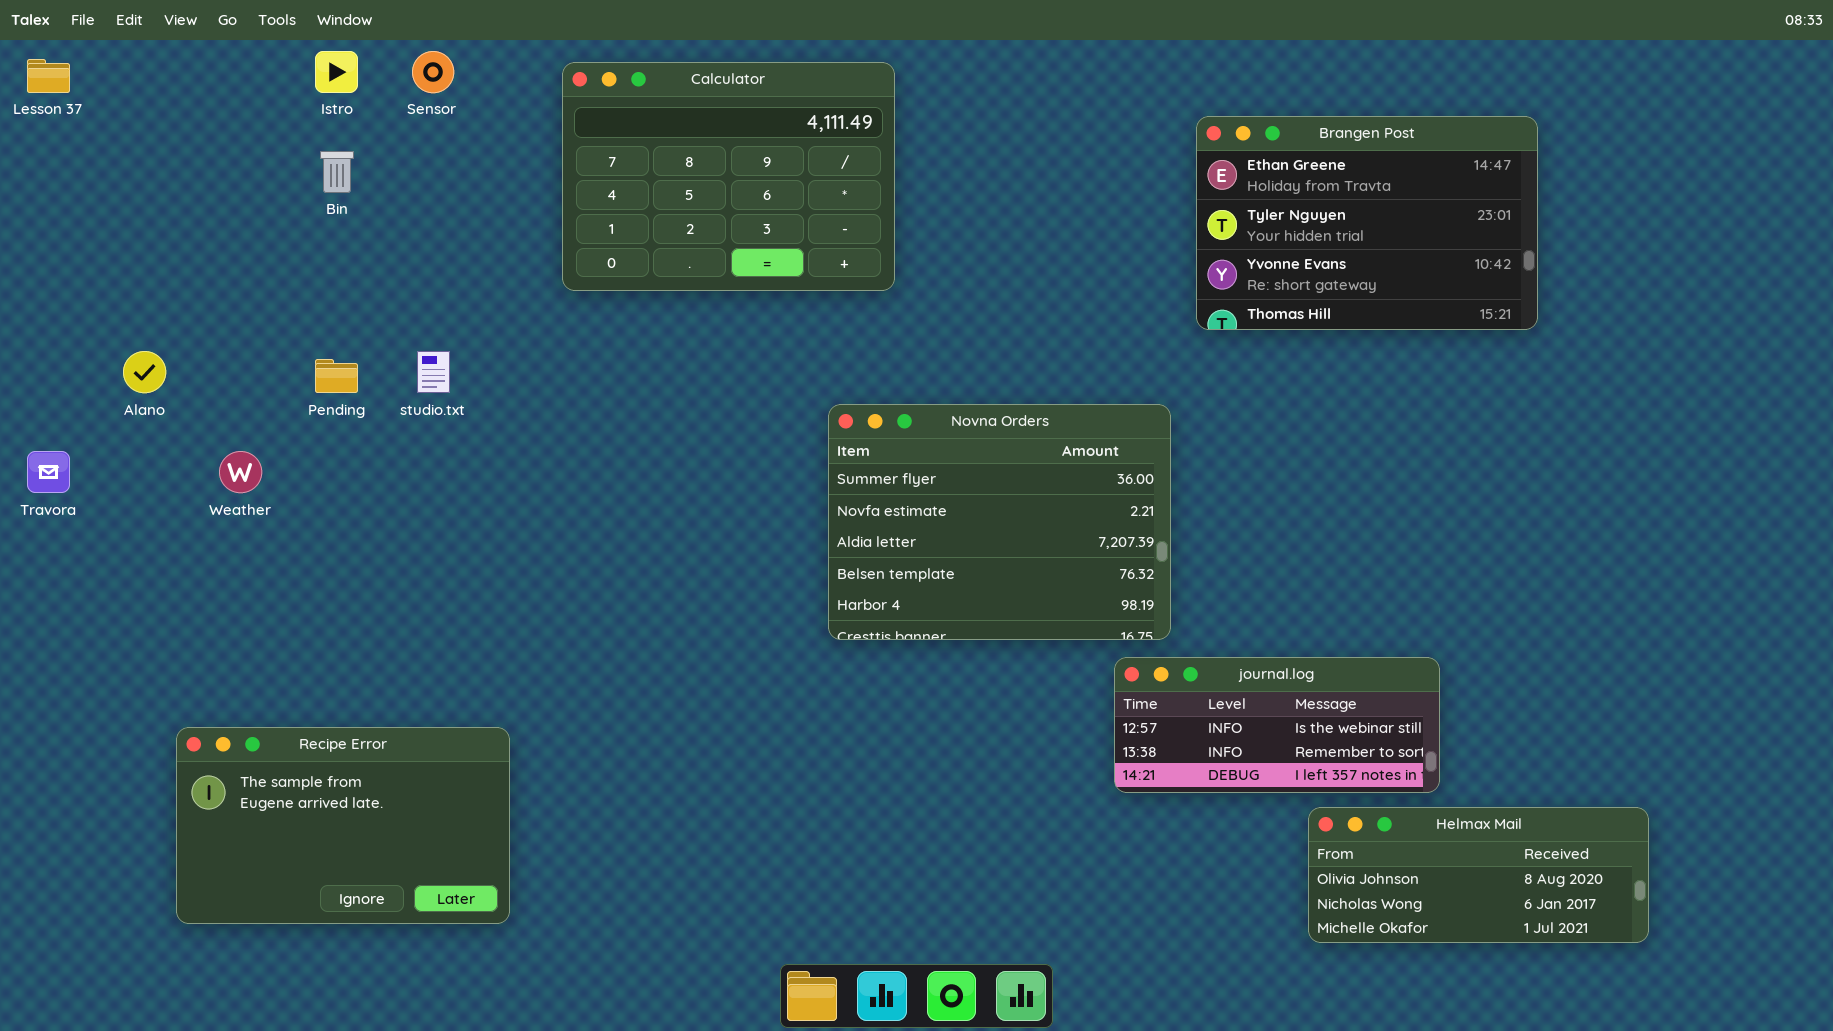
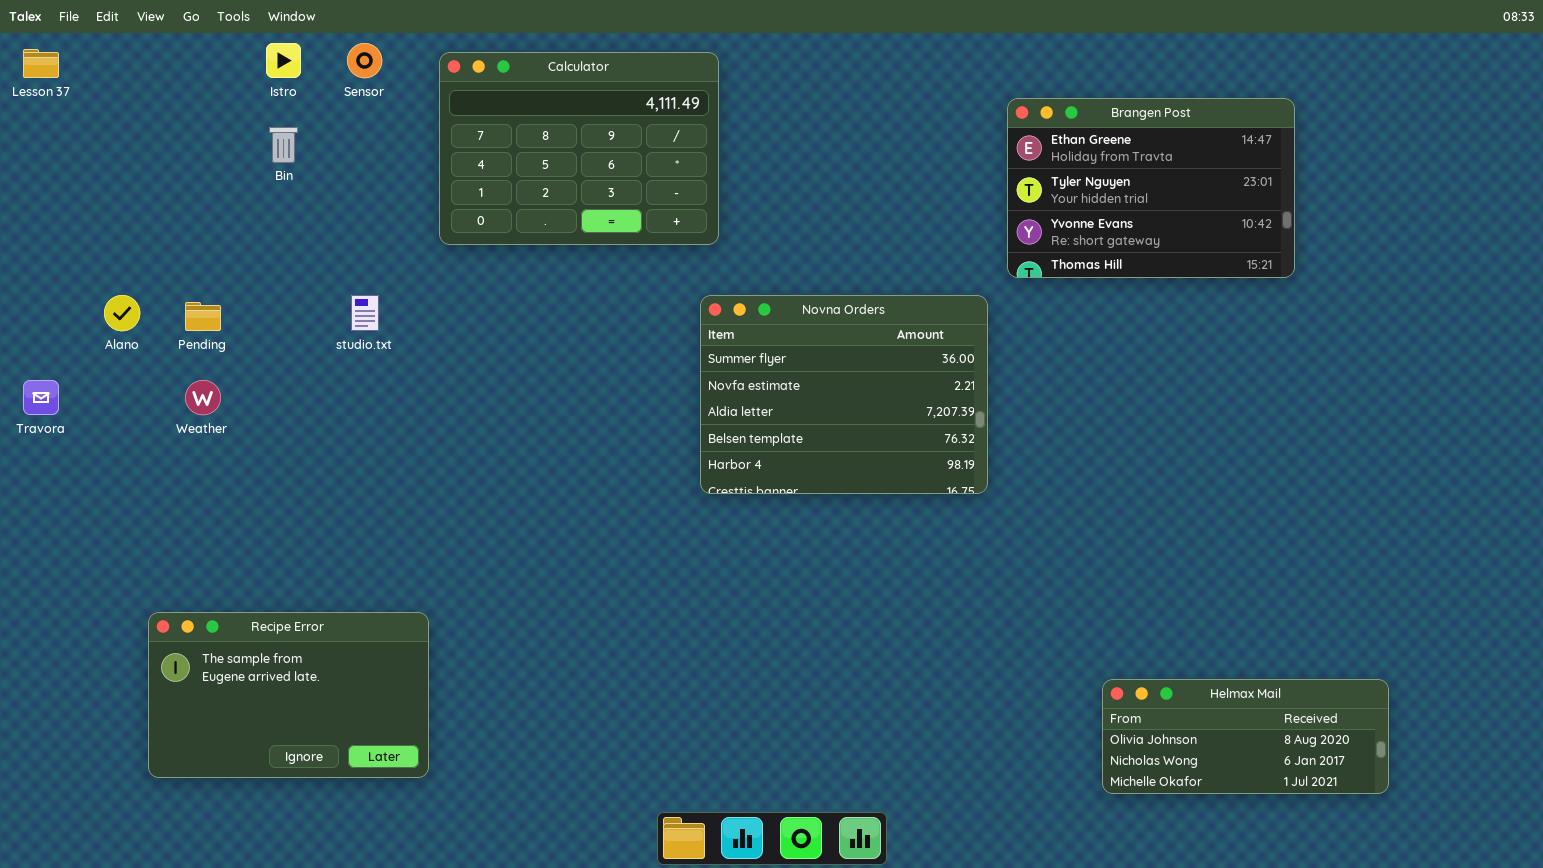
Calculator: [562,62,895,291] -> [439,52,719,245], moved
Pending: [315,359,358,393] -> [185,302,221,331], moved
Novna Orders: [828,404,1171,640] -> [700,295,988,494], moved
journal.log: [1114,657,1440,793] -> none, closed

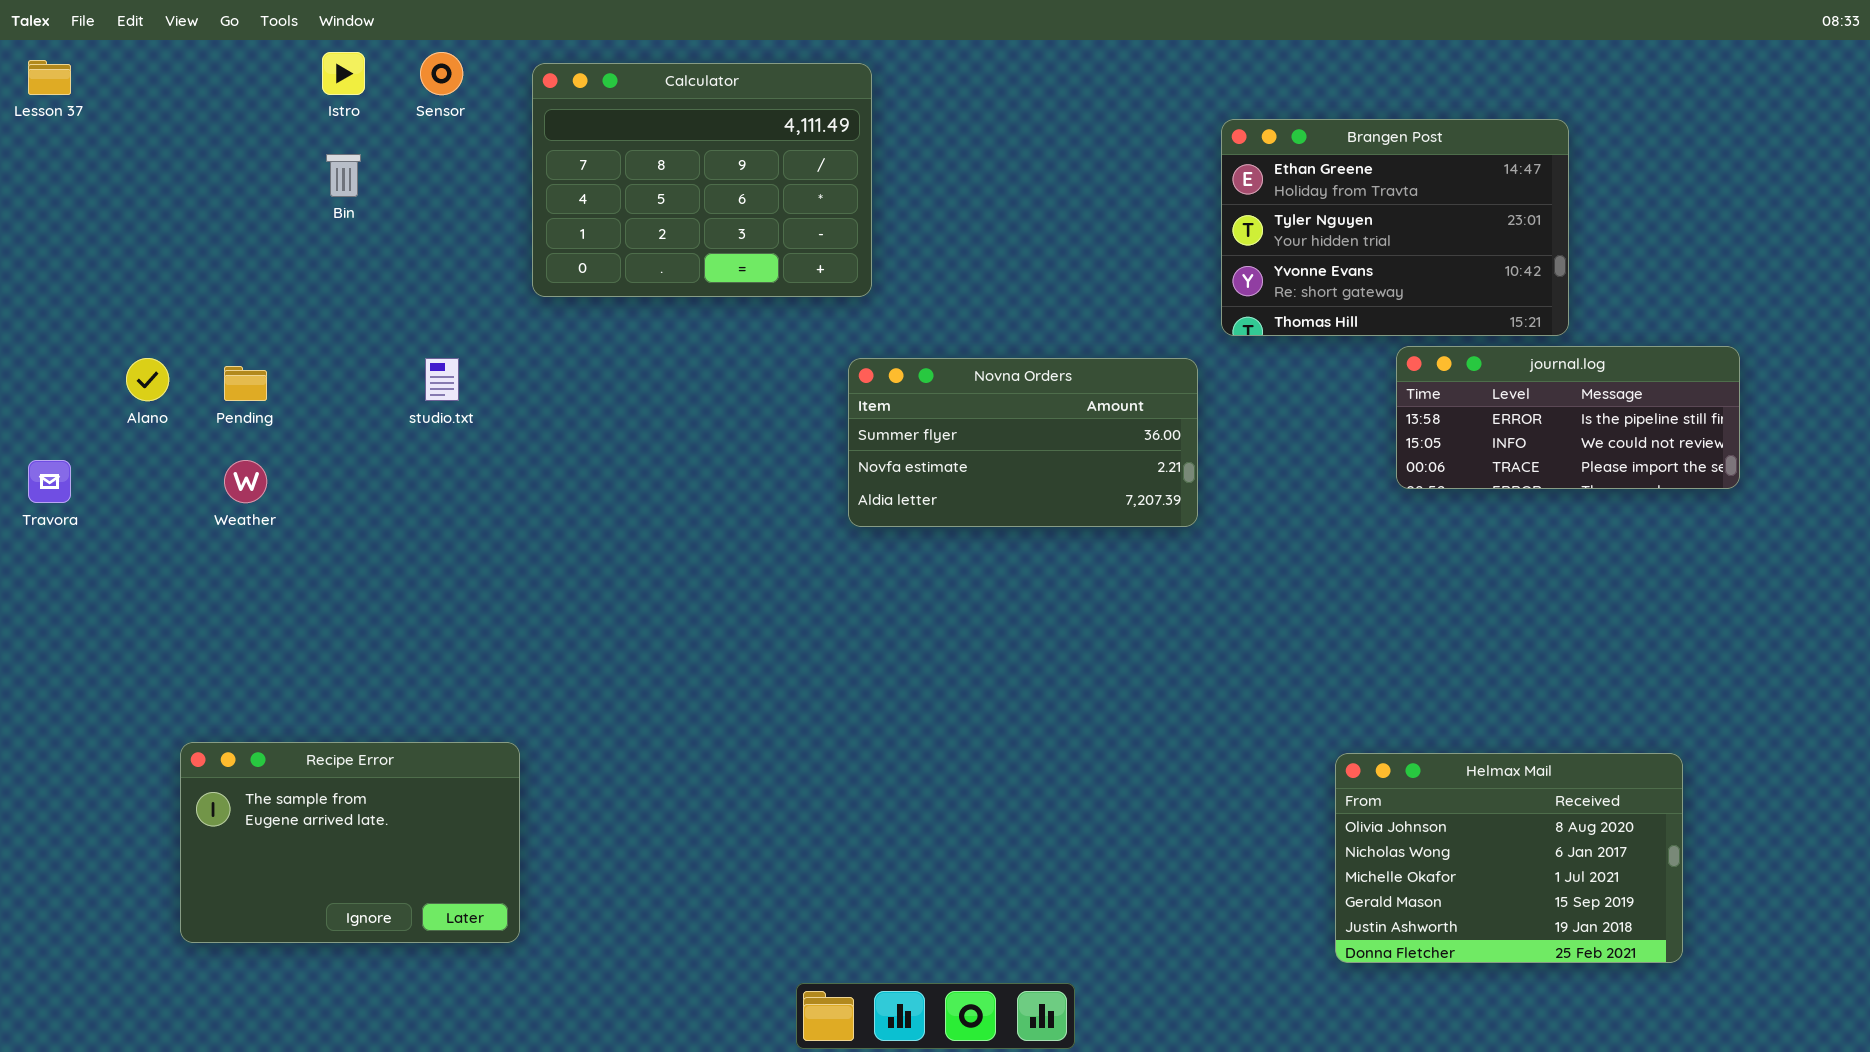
journal.log: none -> [1396,346,1740,489], opened
Novna Orders: [700,295,988,494] -> [848,358,1198,527], resized
Helmax Mail: [1102,679,1389,794] -> [1335,753,1683,963], resized

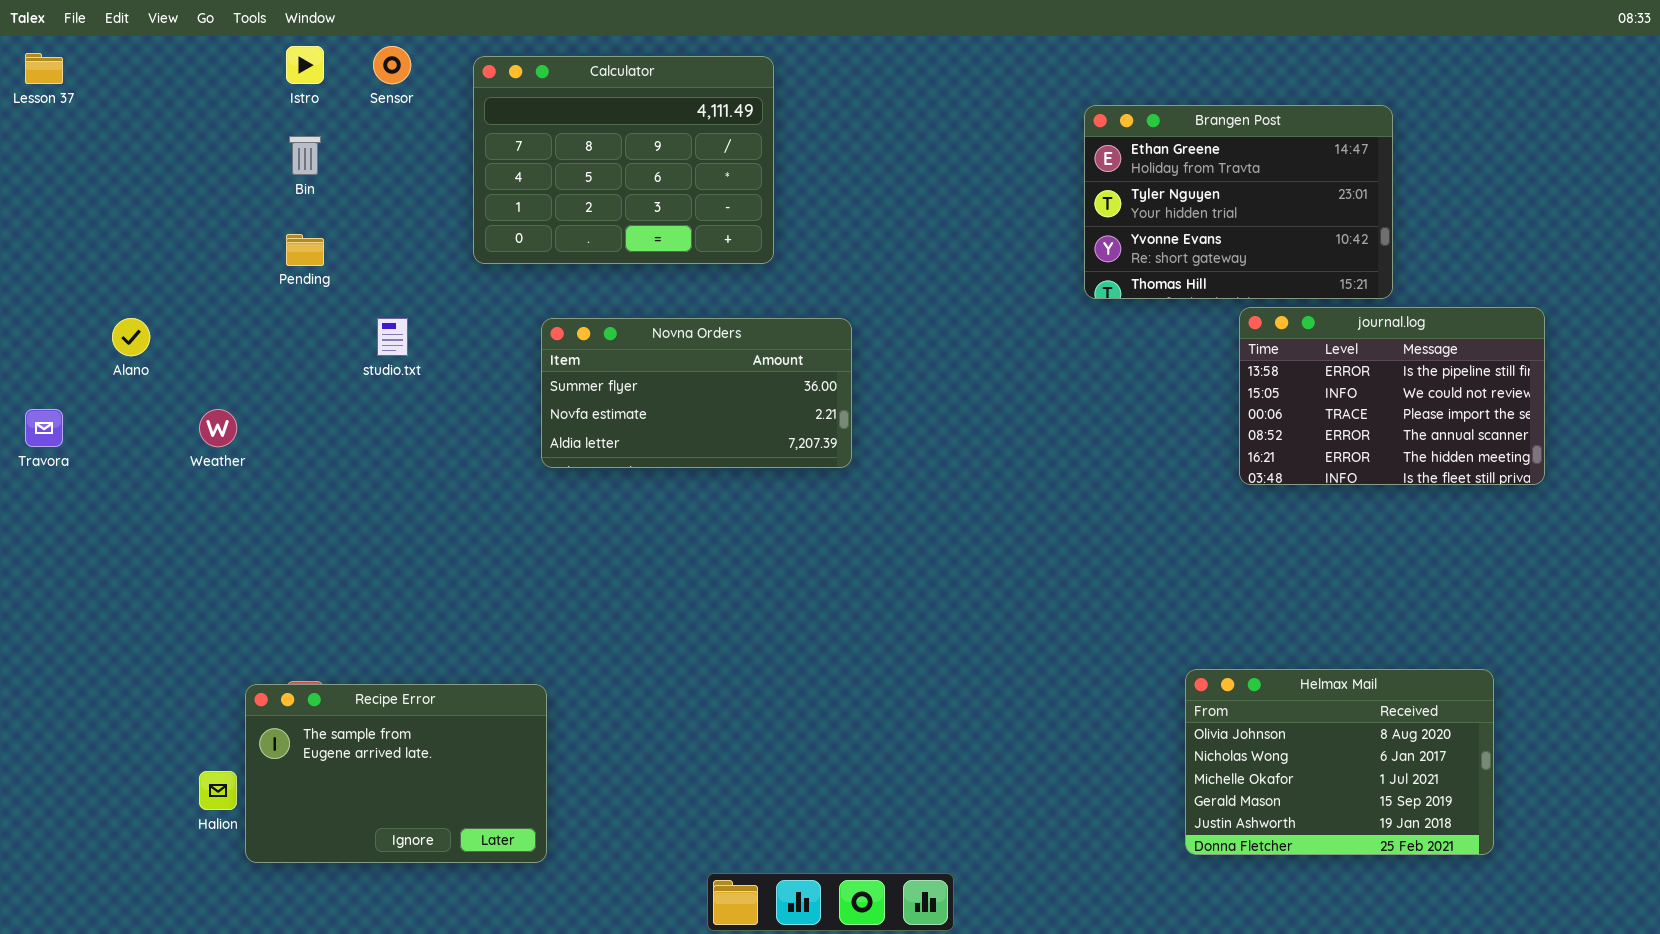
journal.log: [1396,346,1740,489] -> [1239,307,1545,485], resized
Novna Orders: [848,358,1198,527] -> [541,318,852,468], moved
Pending: [224,366,267,401] -> [286,234,324,266], moved
Recipe Error: [180,742,520,943] -> [245,684,547,863], moved

